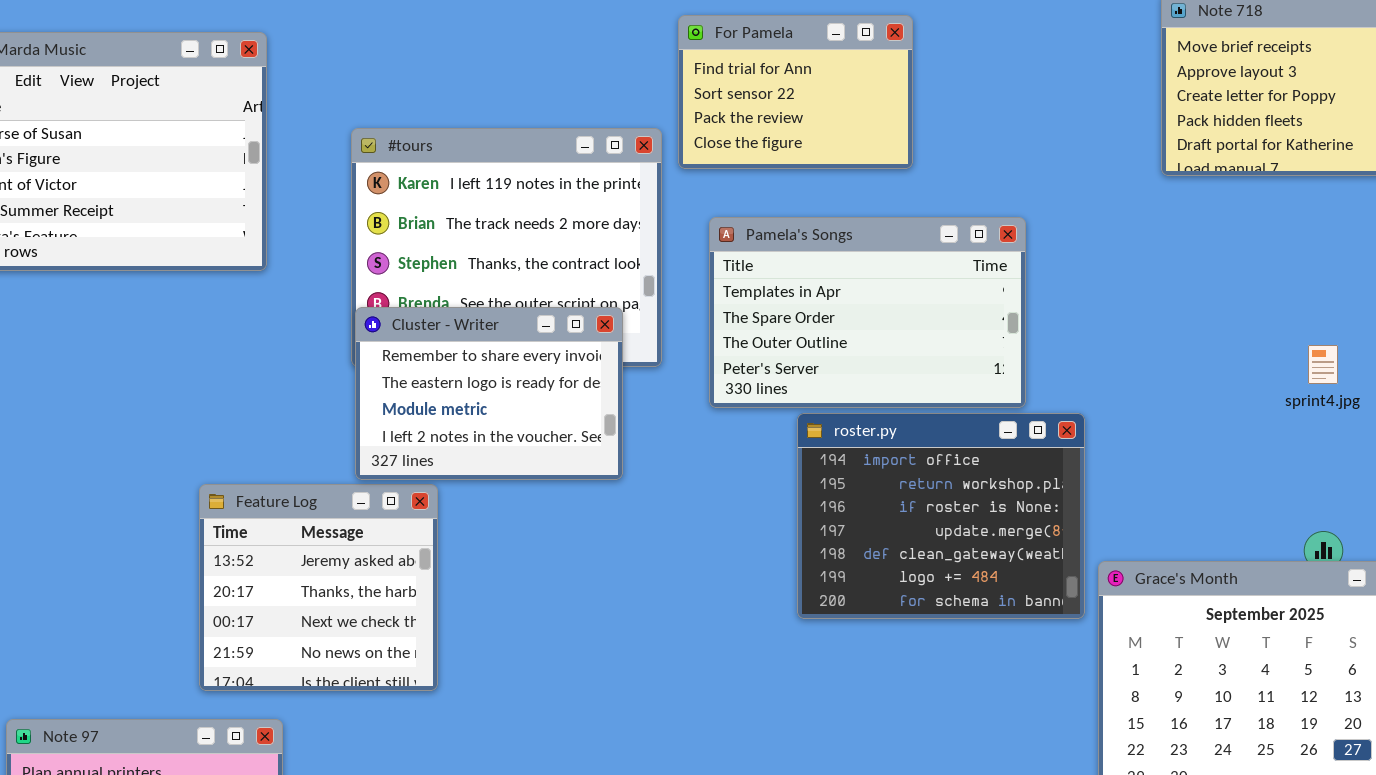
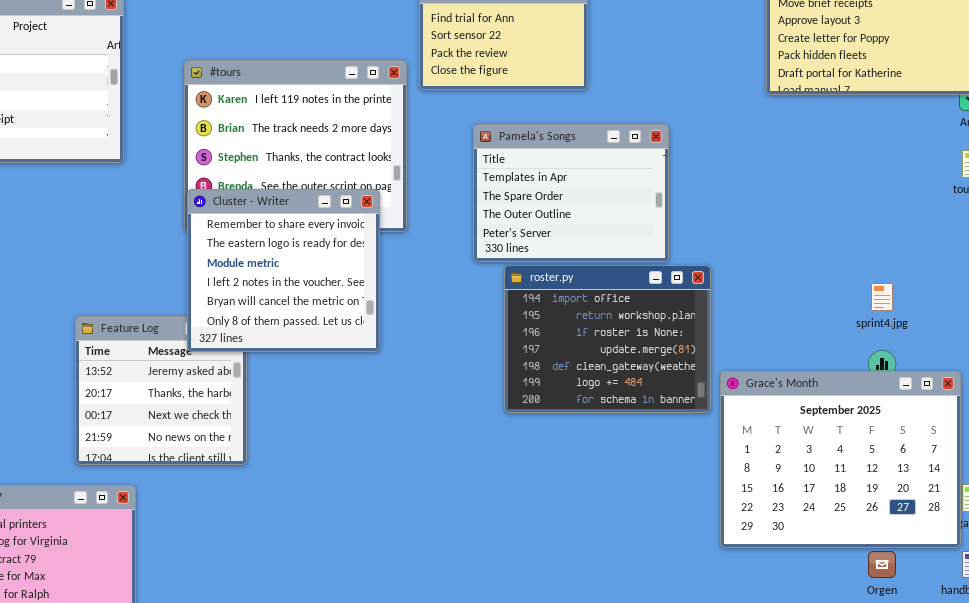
Pamela's Songs: [709,217,1026,408] -> [473,124,669,262], resized
Cluster - Writer: [355,307,623,480] -> [187,189,380,352], resized
sprint4.jpg: [1308,345,1338,384] -> [871,283,893,311], moved

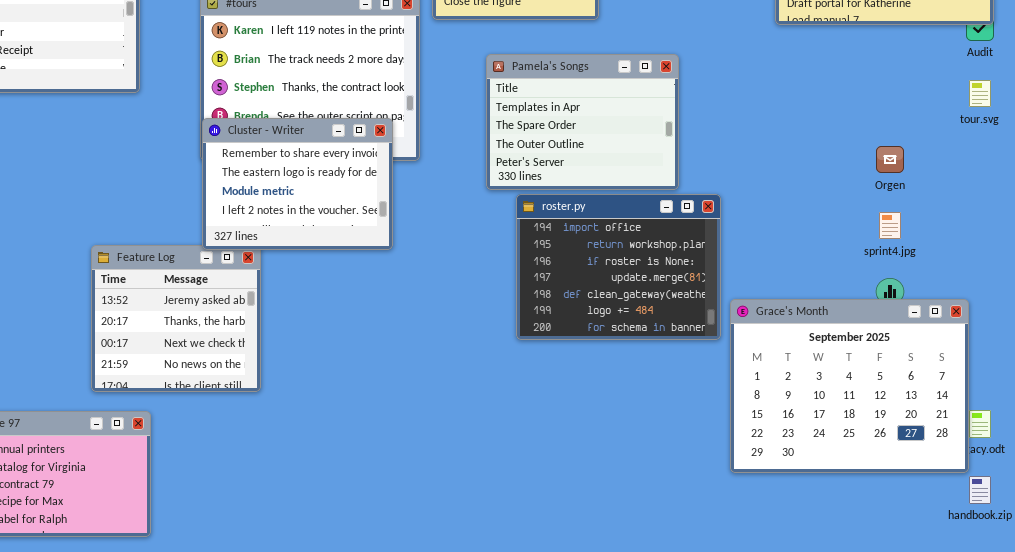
Cluster - Writer: [187,189,380,352] -> [202,118,393,250], resized
Orgen: [868,551,896,578] -> [876,146,904,173], moved

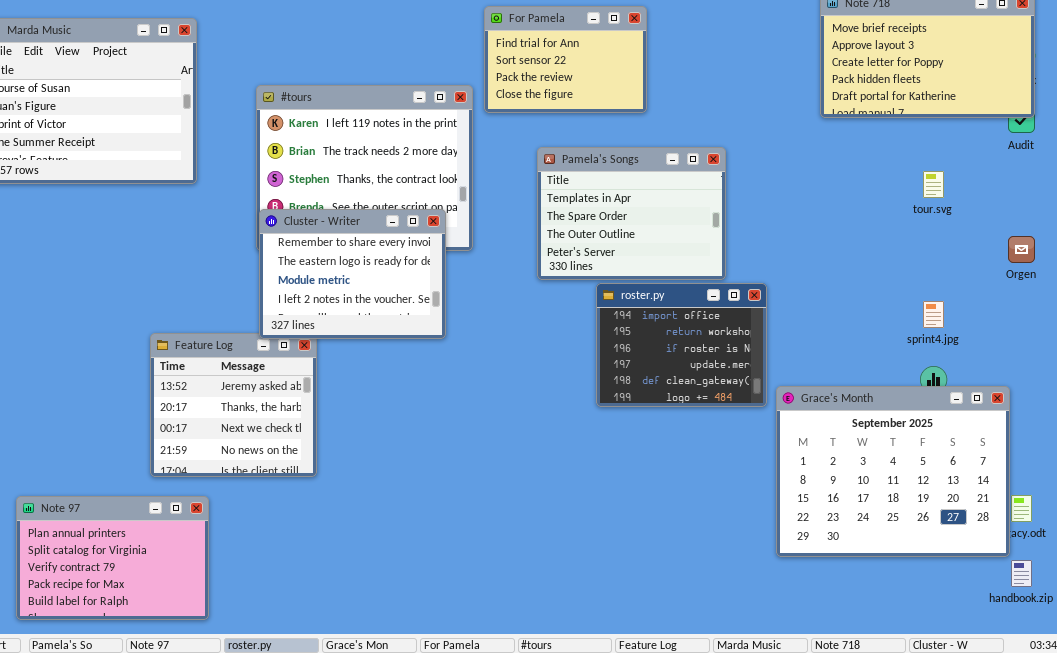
tour.svg: [969,80,991,107] -> [923,171,944,198], moved
Orgen: [876,146,904,173] -> [1008,236,1035,263], moved
roster.py: [516,194,721,340] -> [596,283,767,407], resized

